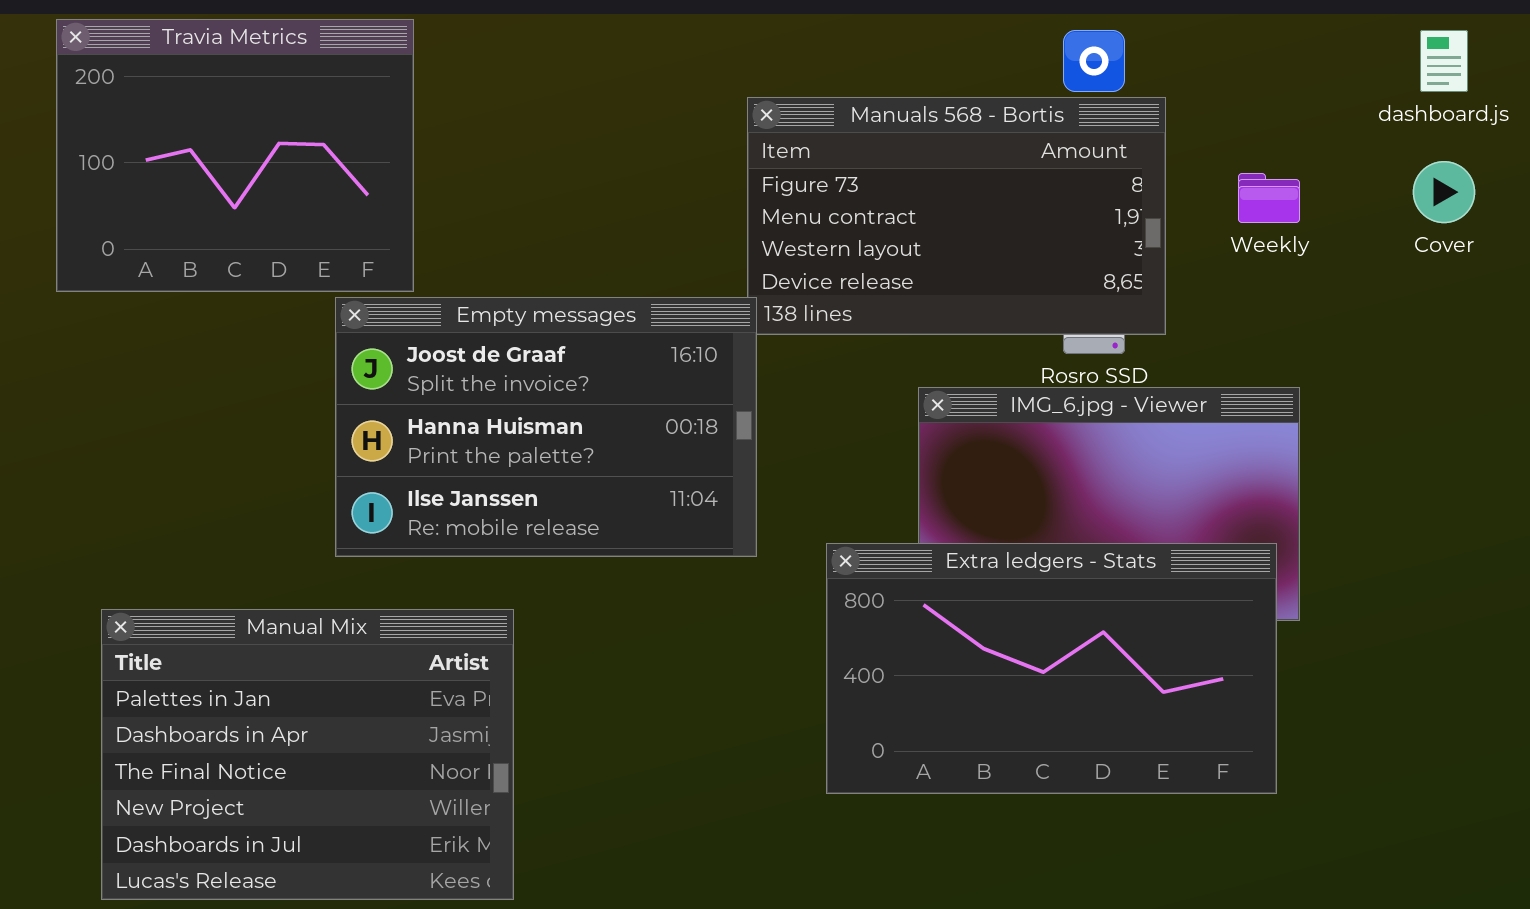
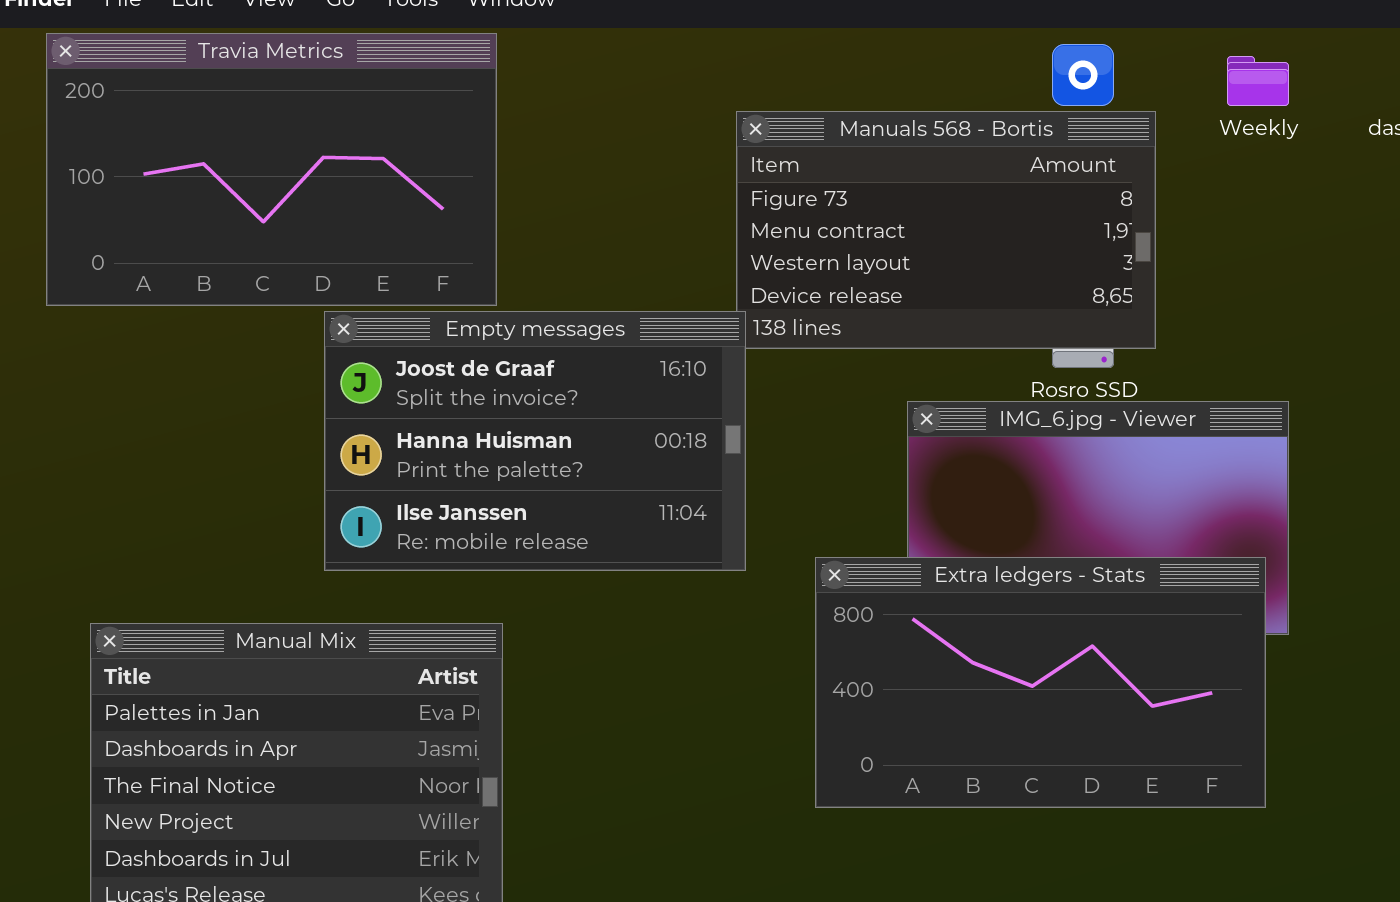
Travia Metrics: [56,19,414,292] -> [46,33,497,306], resized
Weekly: [1238,173,1300,223] -> [1227,56,1289,106], moved

